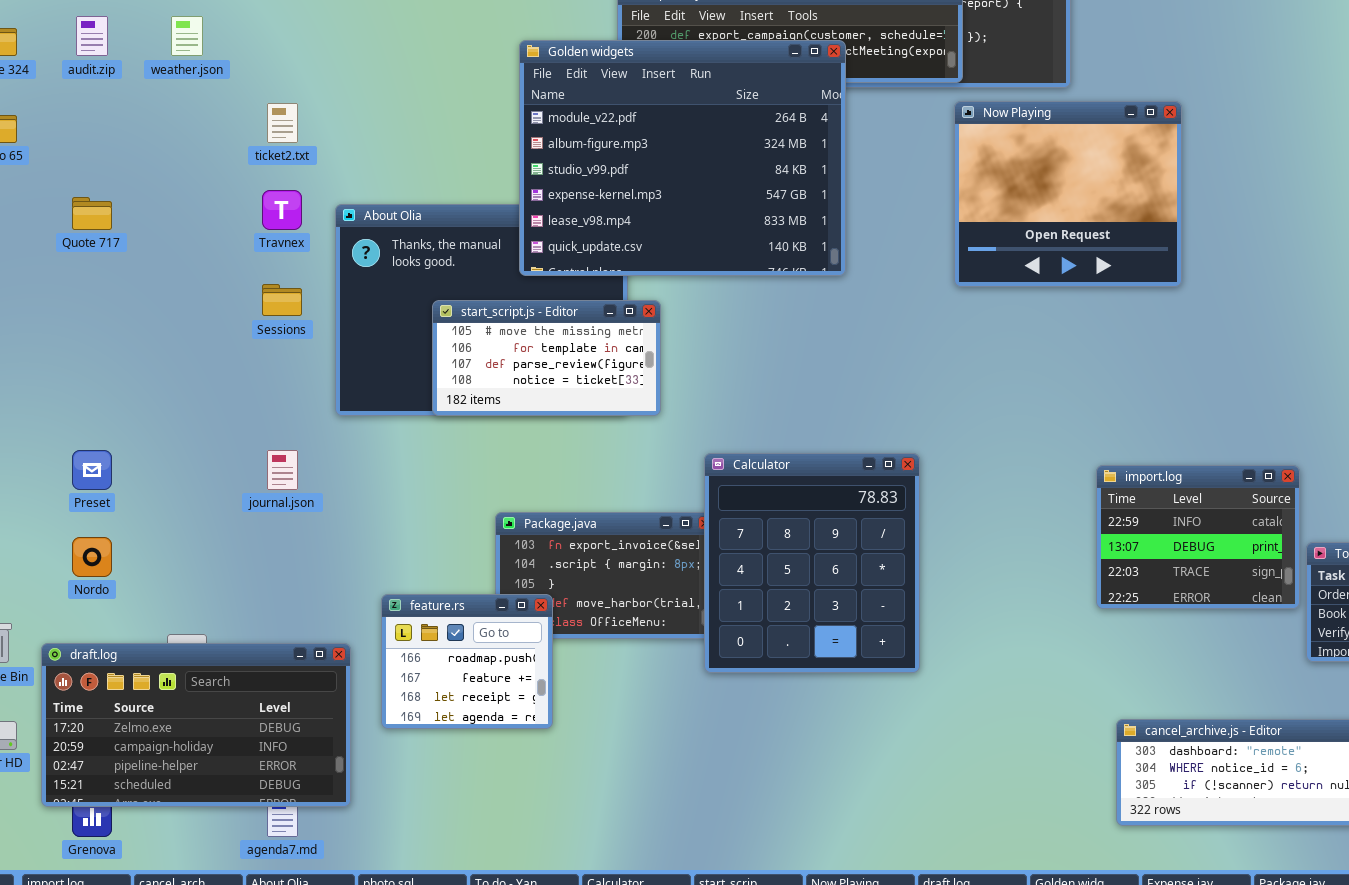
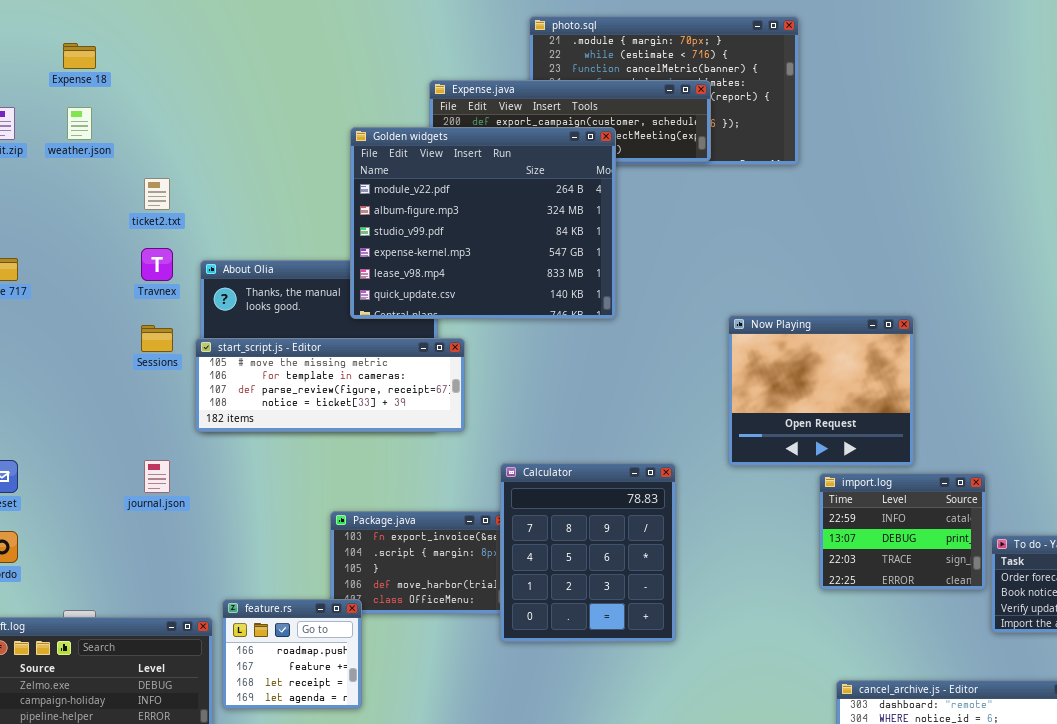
Now Playing: [954,101,1182,287] -> [728,315,914,466], moved
start_script.js - Editor: [432,300,661,416] -> [195,338,465,432], resized
feature.rs: [381,594,553,729] -> [222,599,362,709], moved

